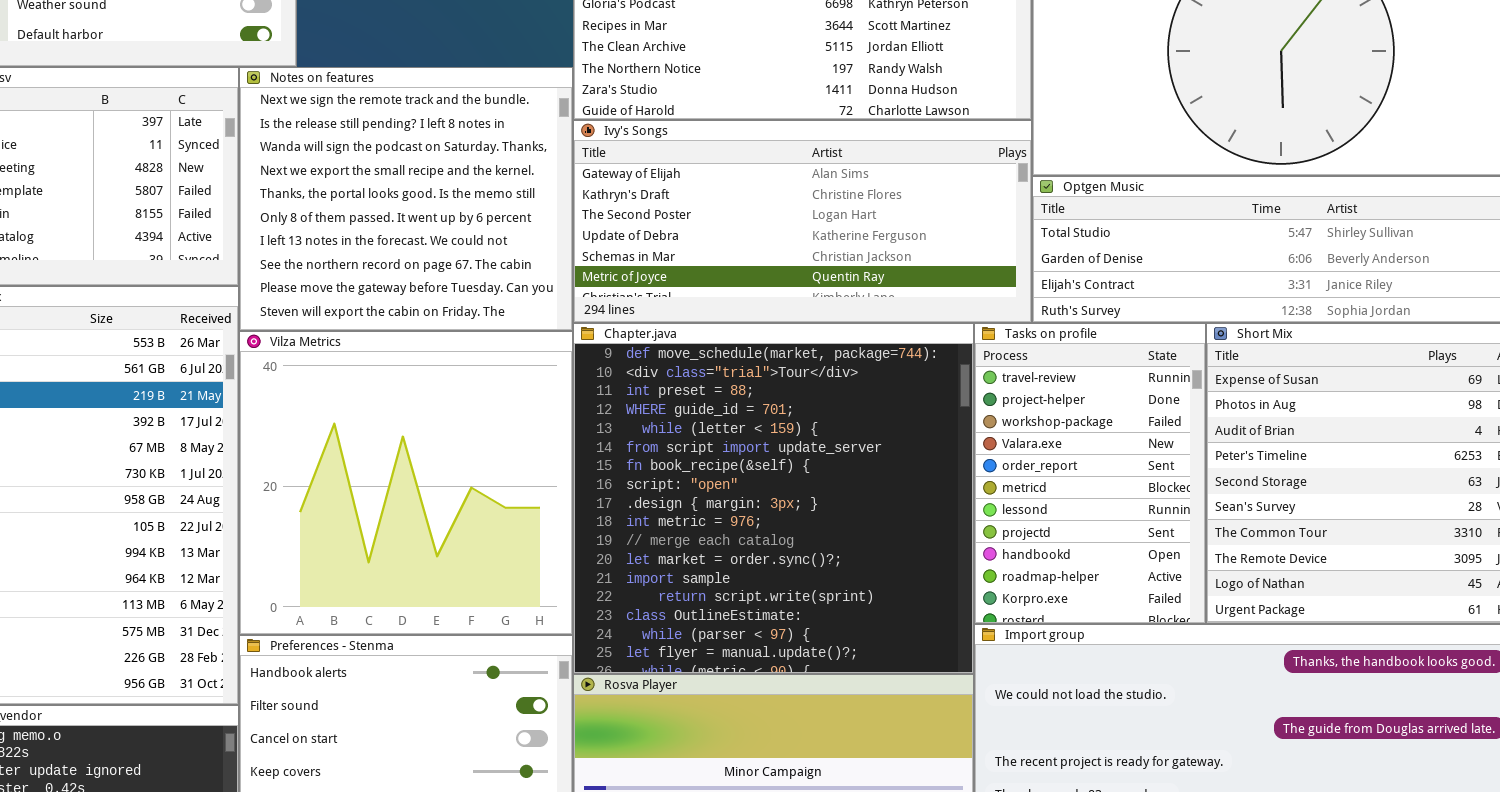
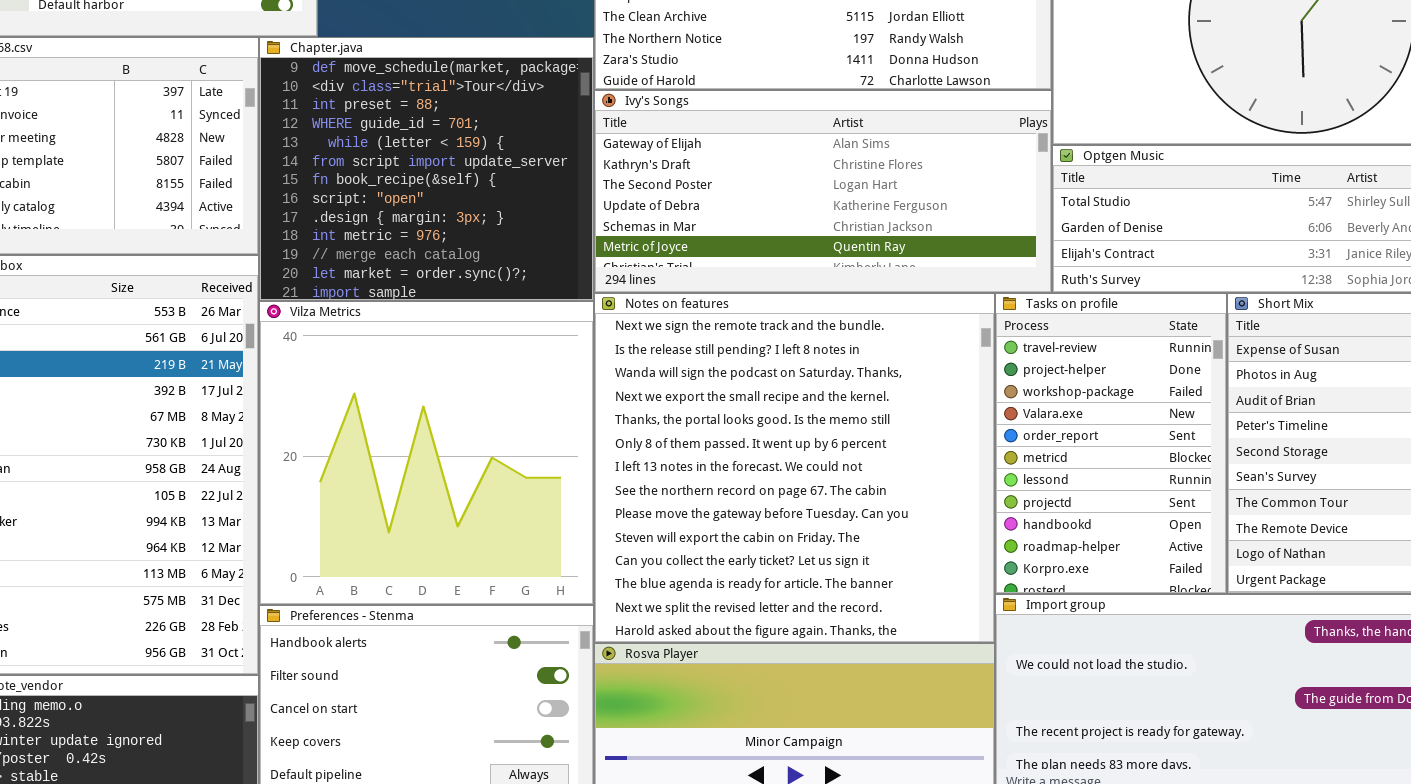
Notes on features: [239,67,573,331] -> [594,293,995,643], moved, resized
Chapter.java: [573,323,974,674] -> [259,37,594,301], moved, resized

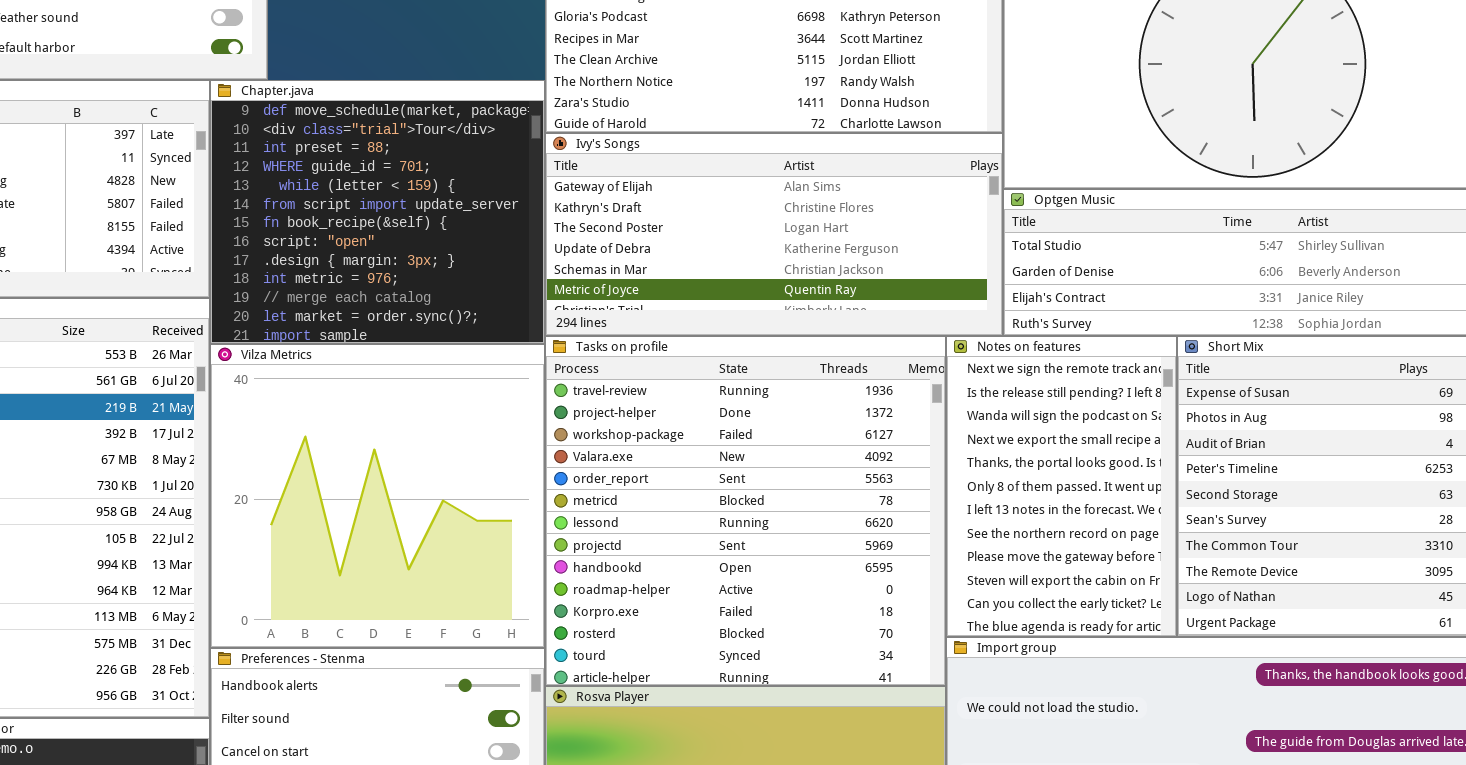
Notes on features: [594,293,995,643] -> [946,336,1177,637], moved, resized
Tasks on profile: [995,293,1227,594] -> [545,336,946,686], moved, resized

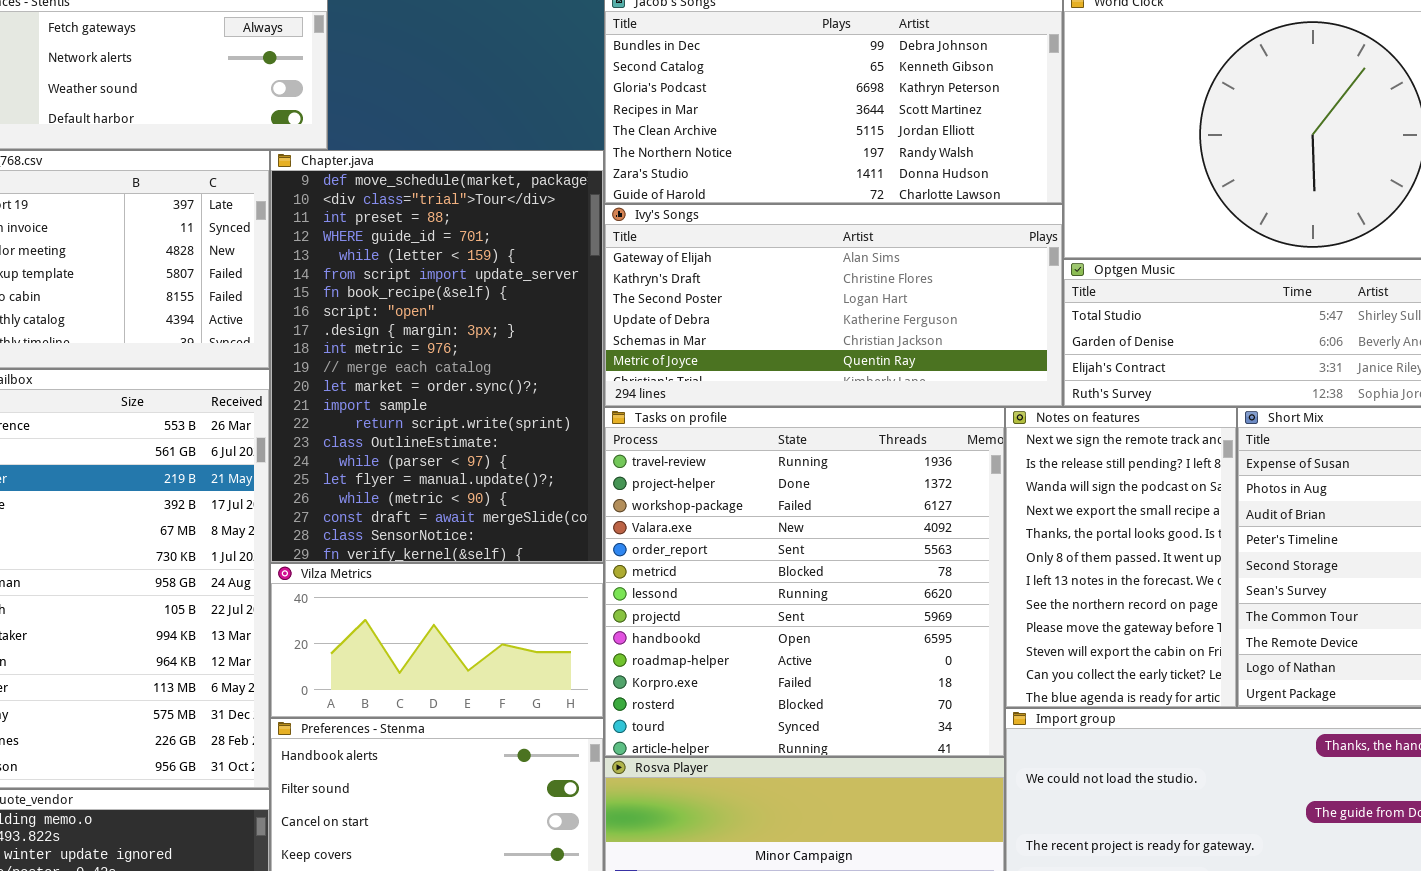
Chapter.java: [210,80,545,344] -> [270,150,604,563], resized
Vilza Metrics: [210,344,545,648] -> [270,563,604,718], resized

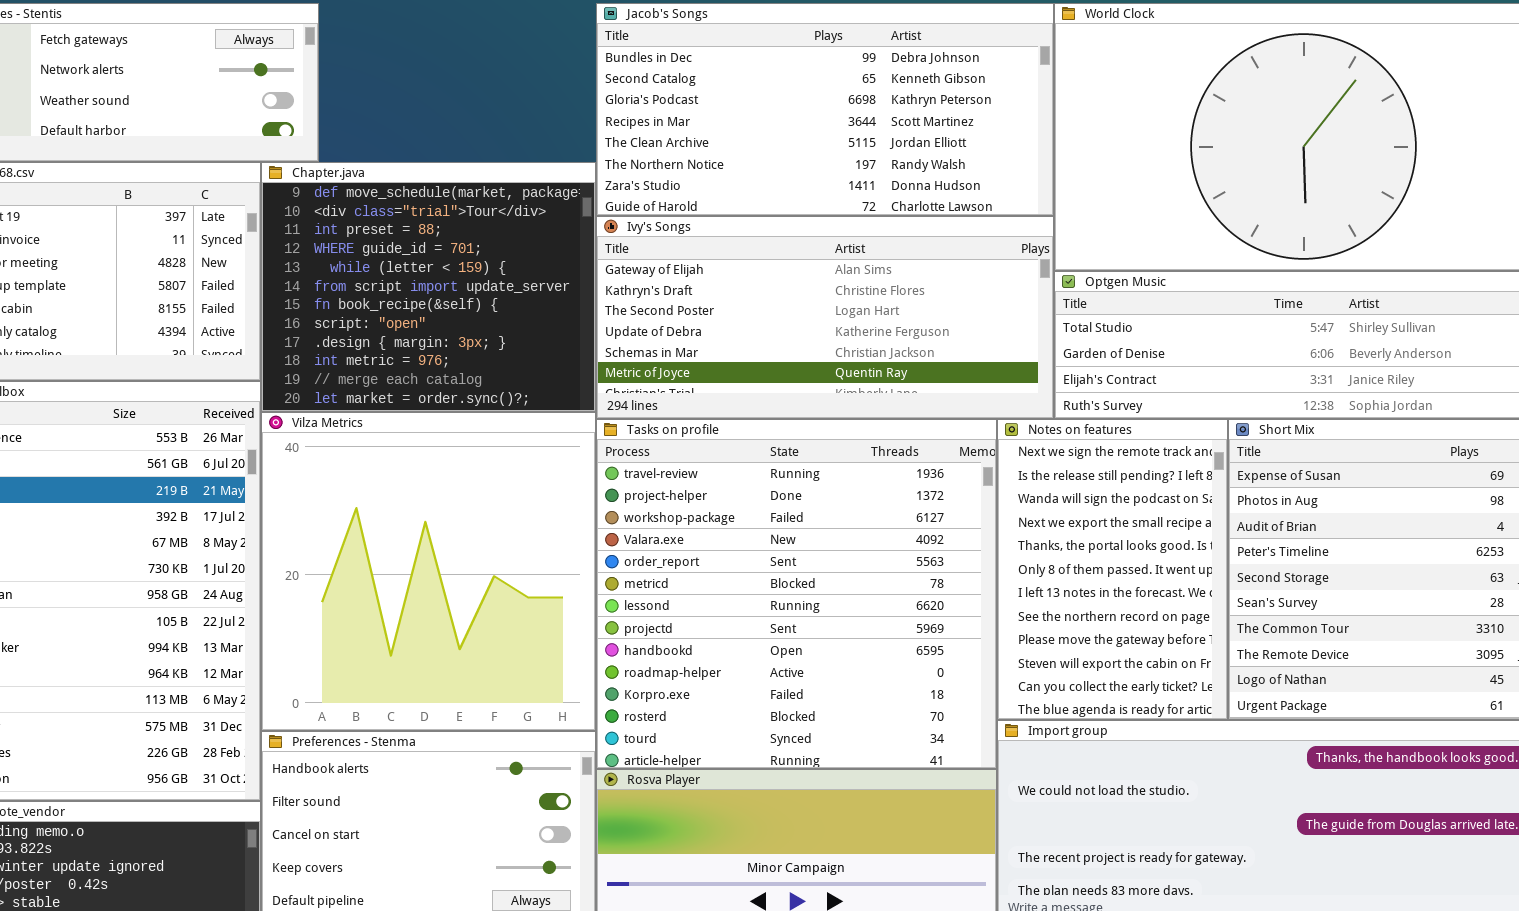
Chapter.java: [270,150,604,563] -> [261,162,596,412], resized
Vilza Metrics: [270,563,604,718] -> [261,412,596,731], resized

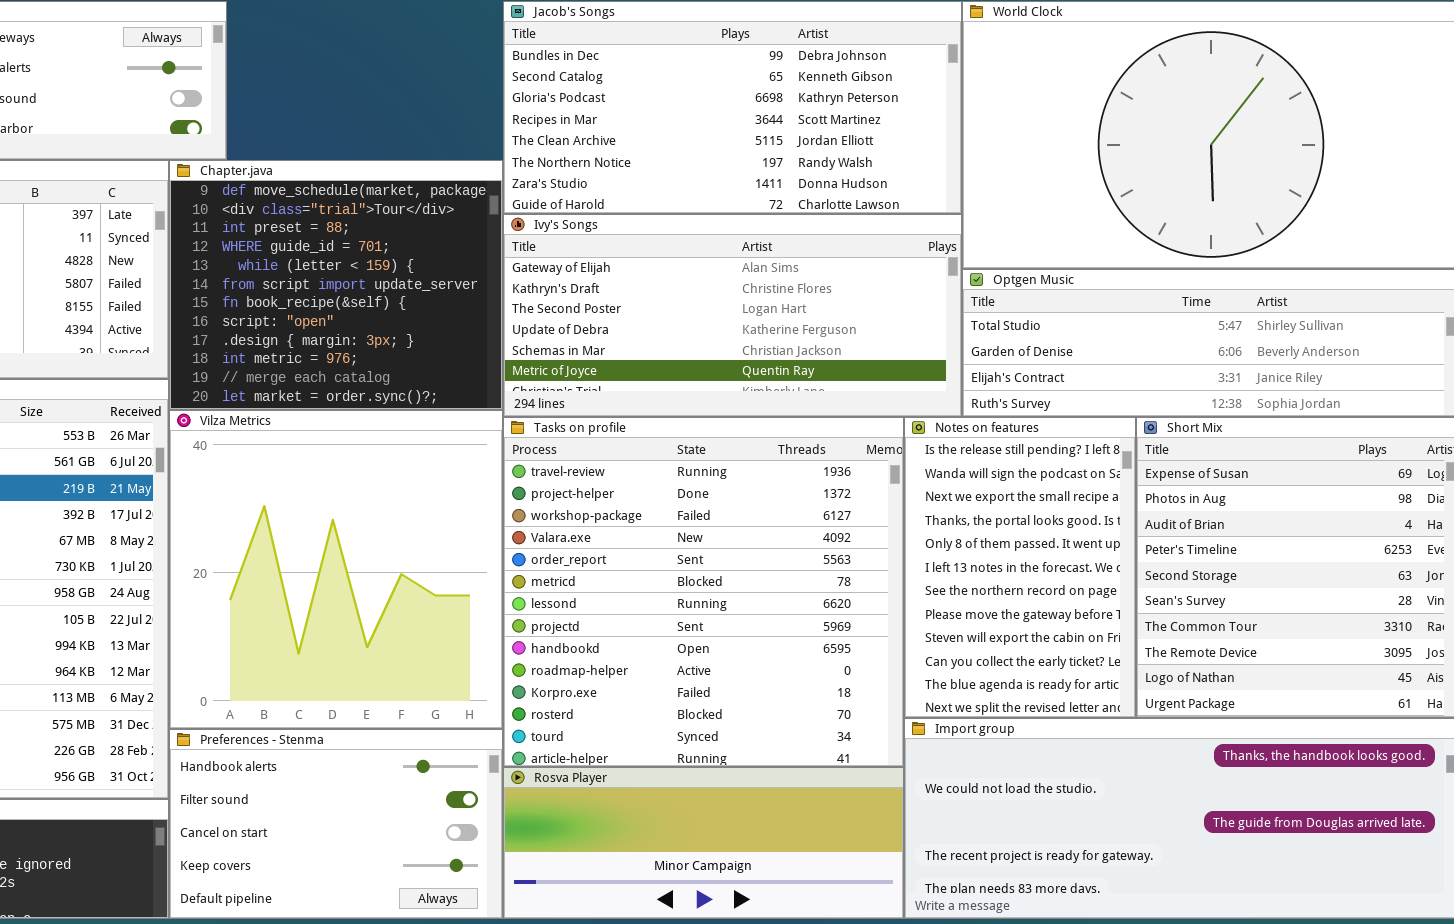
Notes on features: [997,419,1228,720] -> [904,417,1136,718], scrolled down 1 row

